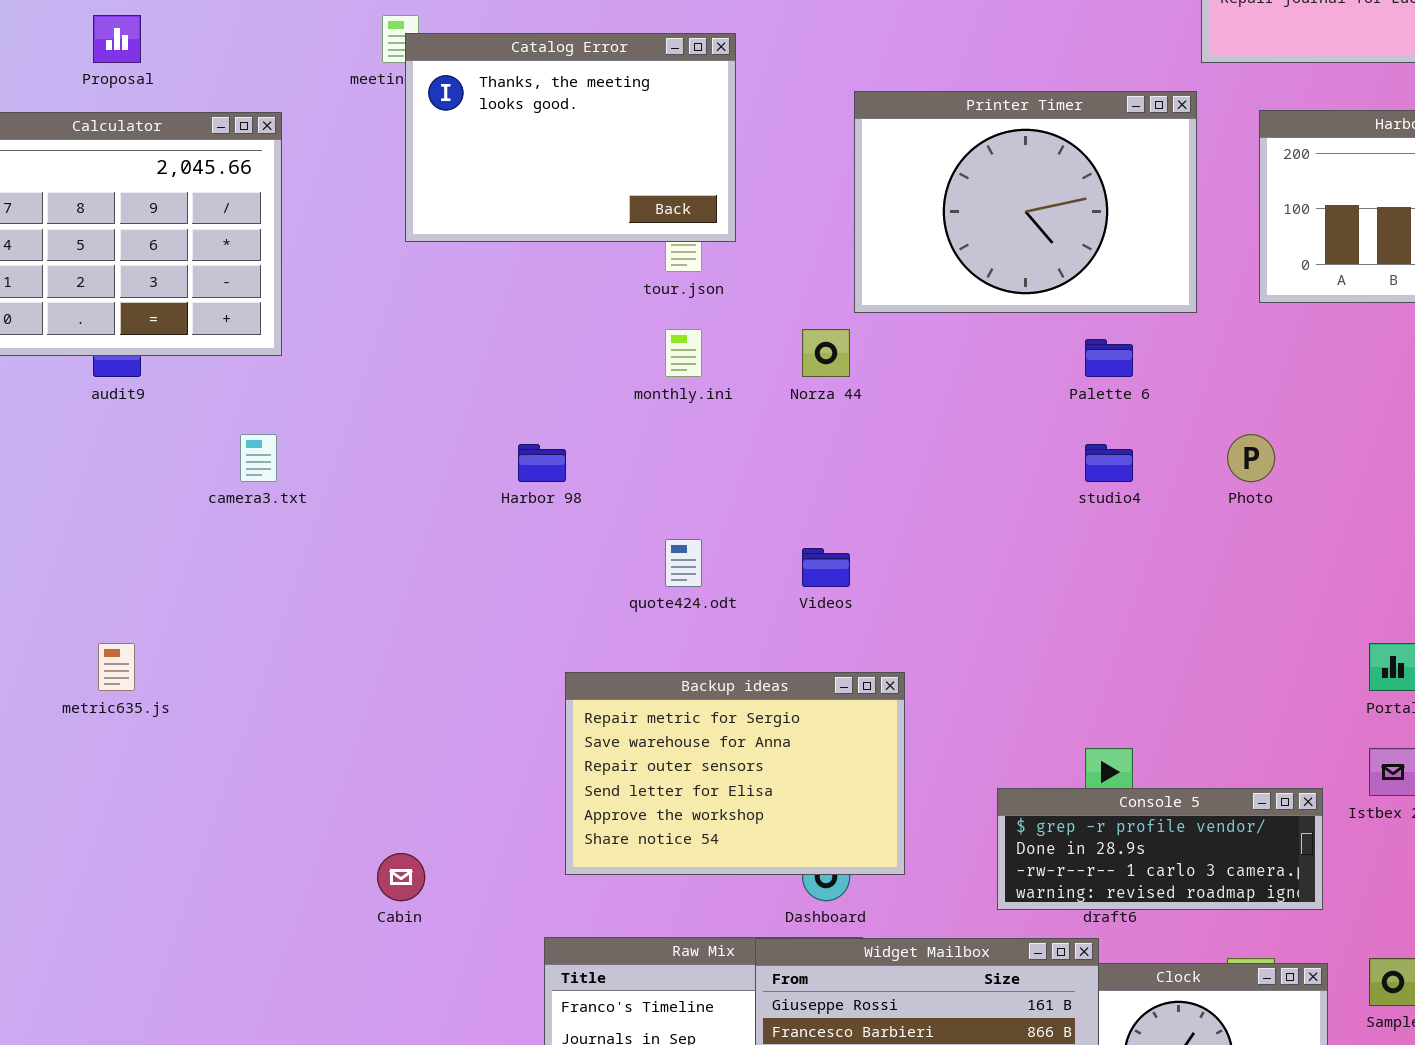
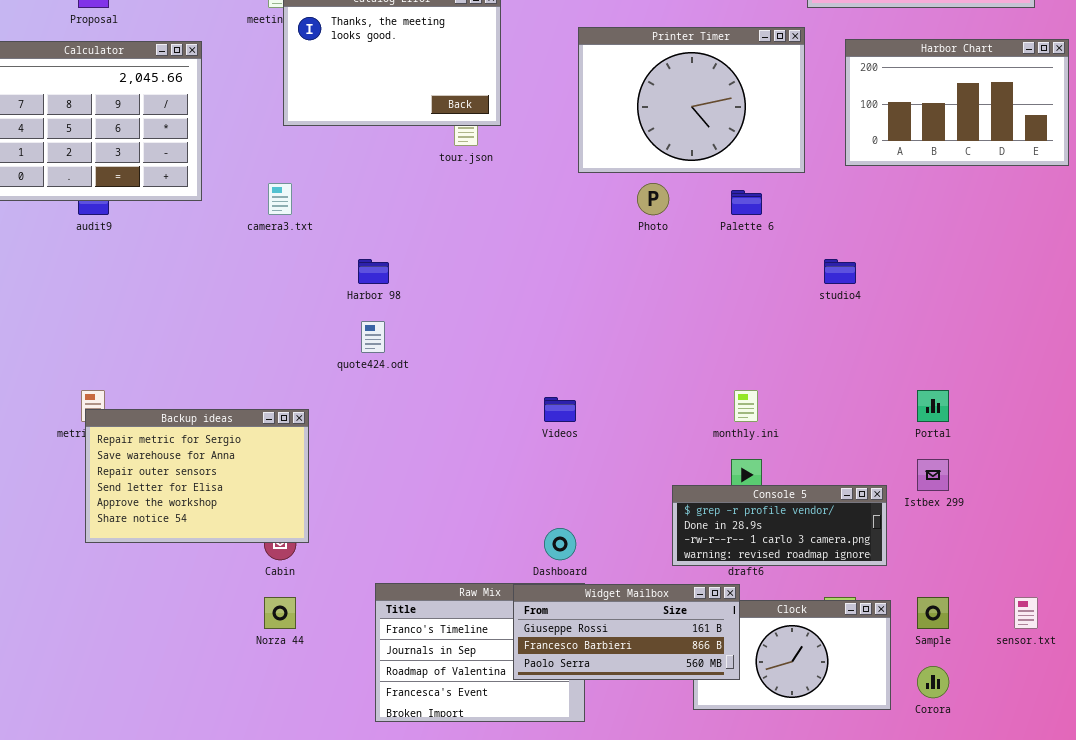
monthly.ini: [665,329,702,377] -> [734,390,758,422], moved
Norza 44: [802,329,850,377] -> [264,597,296,629], moved
camera3.txt: [240,434,277,482] -> [268,183,292,215], moved
Photo: [1227,434,1275,482] -> [637,183,669,215], moved
studio4: [1085,444,1133,482] -> [824,259,856,284], moved
quote424.odt: [665,539,702,587] -> [361,321,385,353], moved
Videos: [802,548,850,587] -> [544,397,576,422], moved
Backup ideas: [565,672,905,875] -> [85,409,309,543], moved

